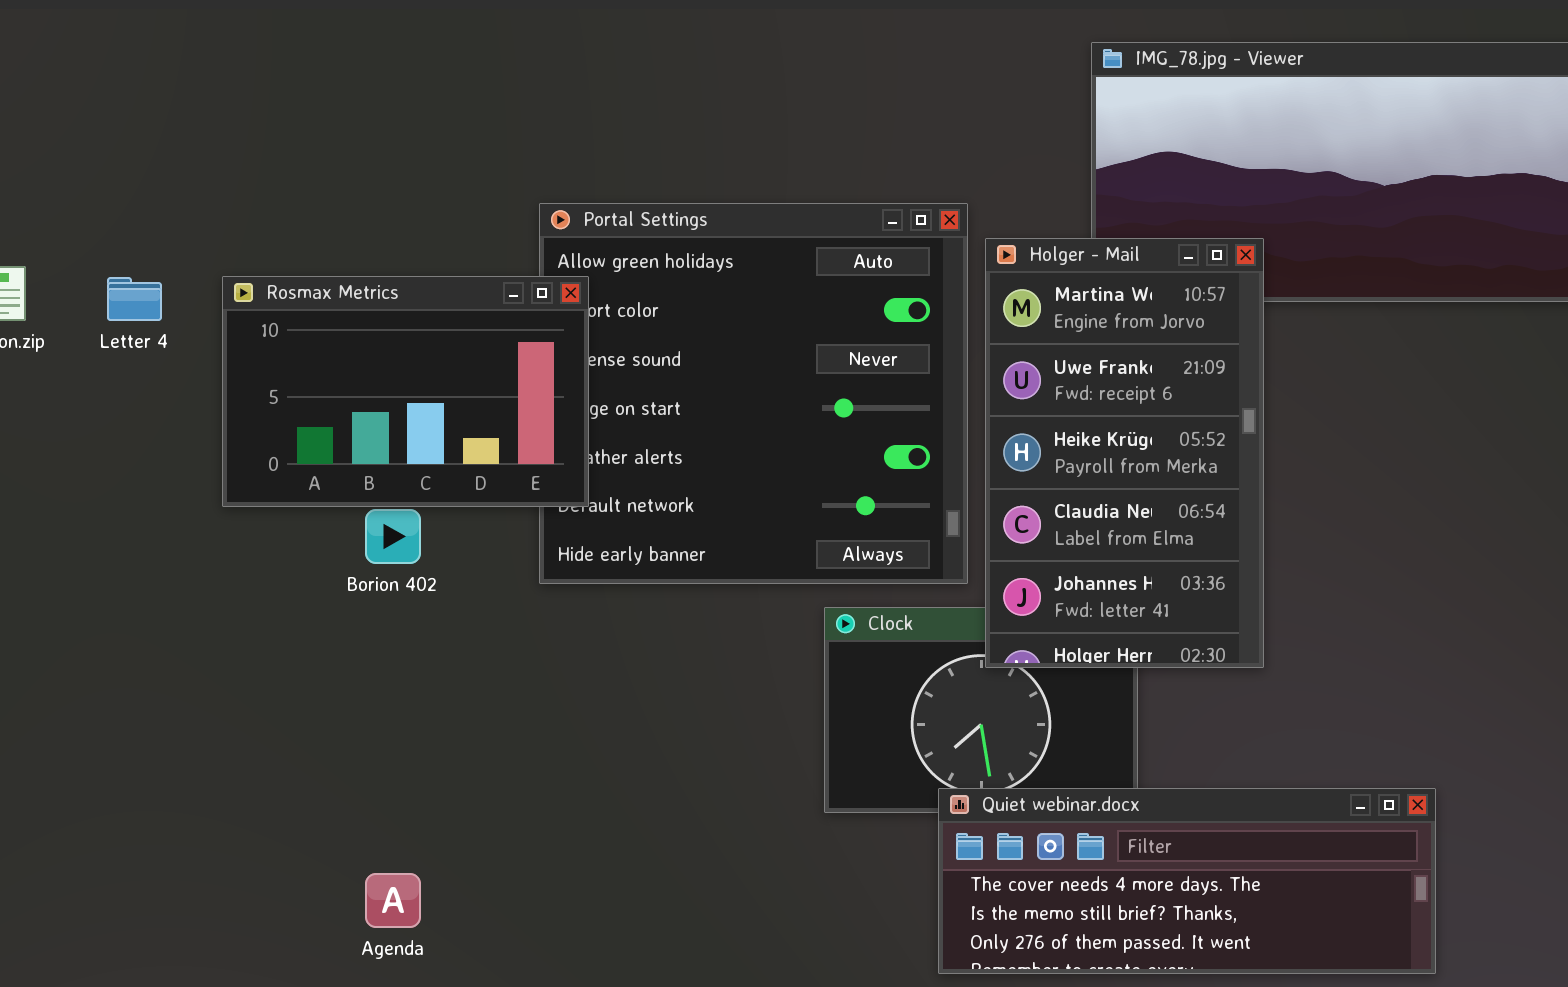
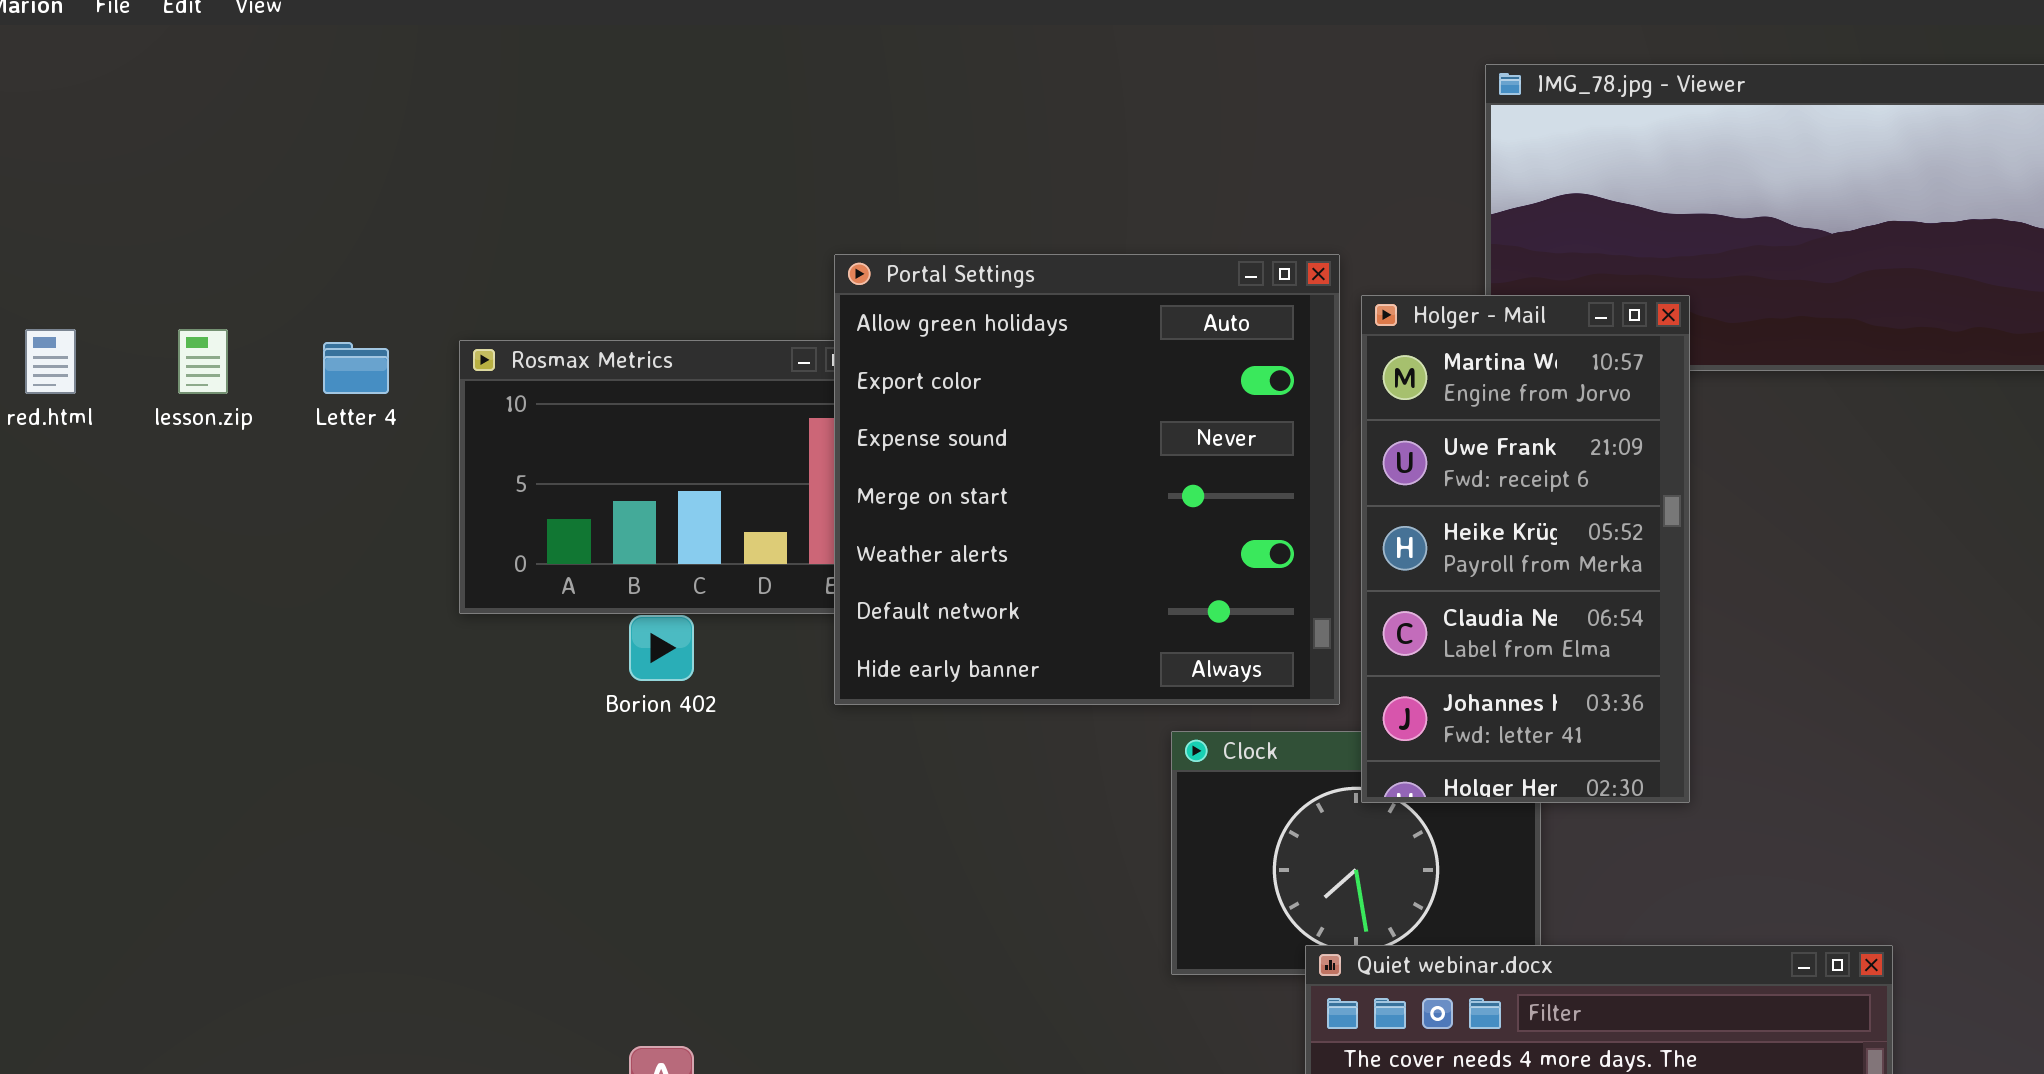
Portal Settings: [539,203,968,584] -> [834,254,1340,705], raised

